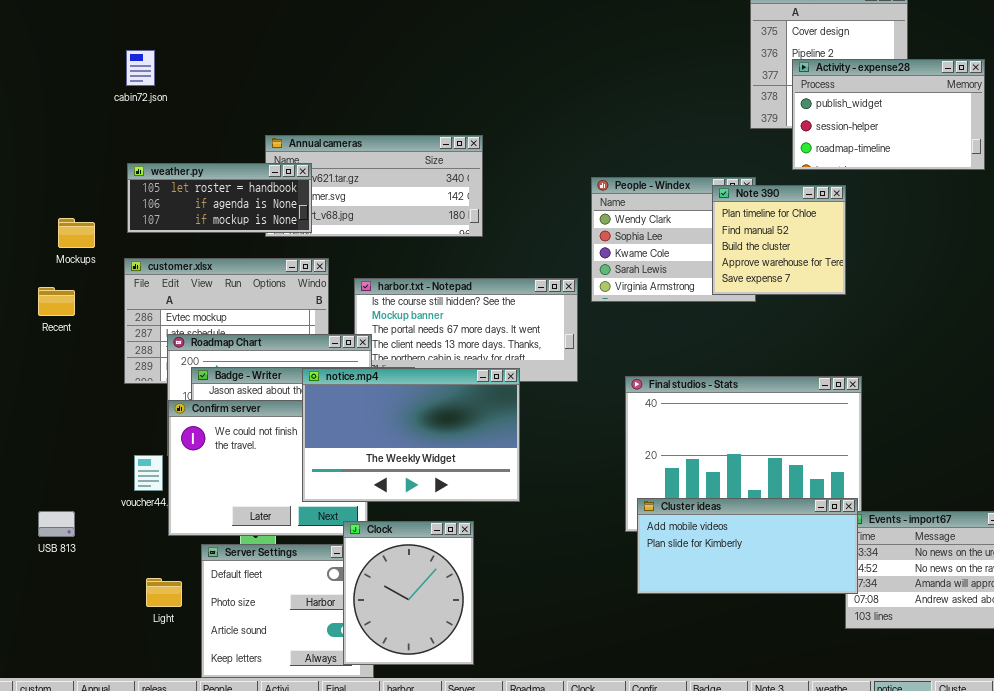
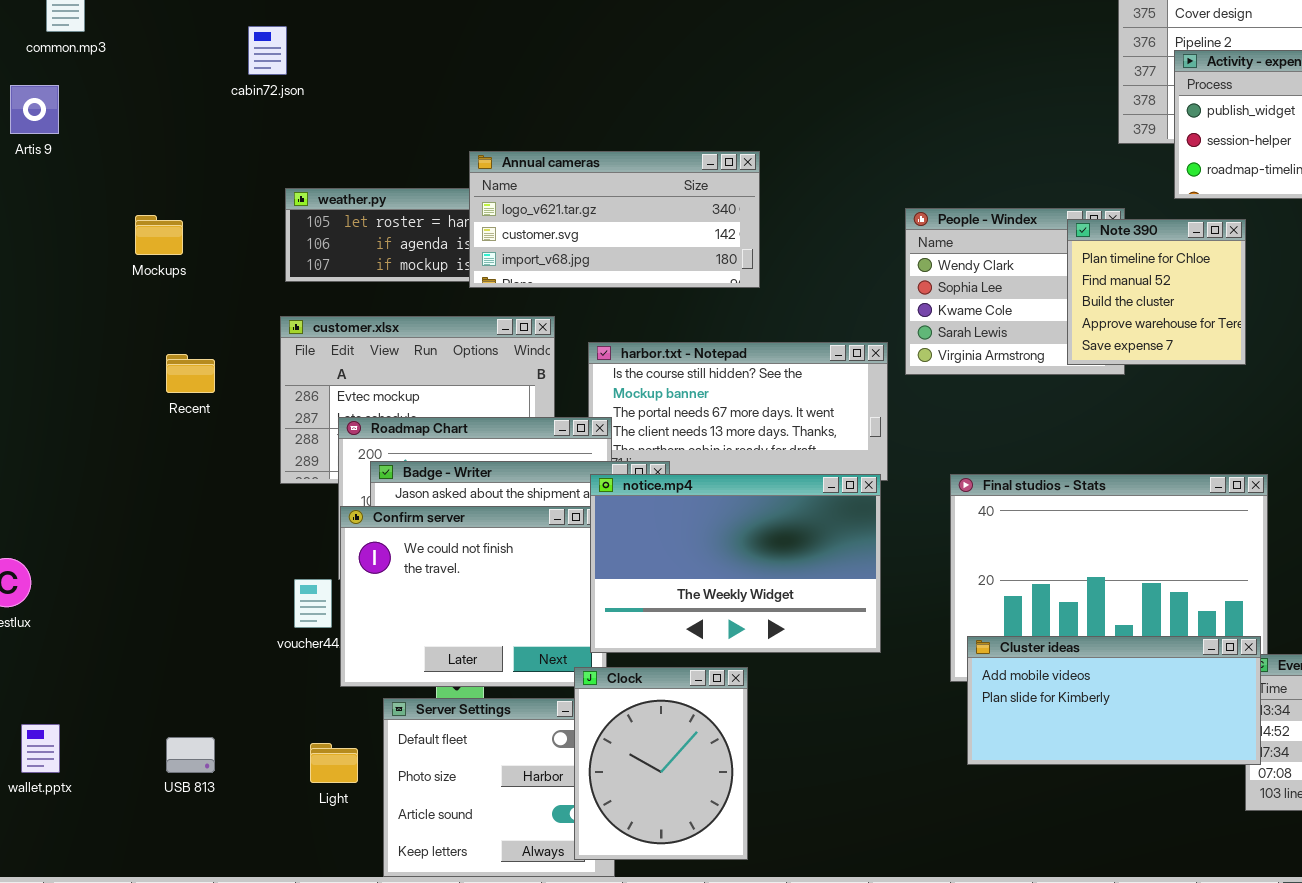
cabin72.json: [126,50,155,86] -> [248,26,287,75], moved
Annual cameras: [265,135,483,237] -> [469,151,760,288], raised
Mockups: [58,218,95,248] -> [135,215,183,255], moved
notice.mp4: [302,368,520,502] -> [590,474,881,653], moved
USB 813: [38,511,75,537] -> [166,737,215,773], moved

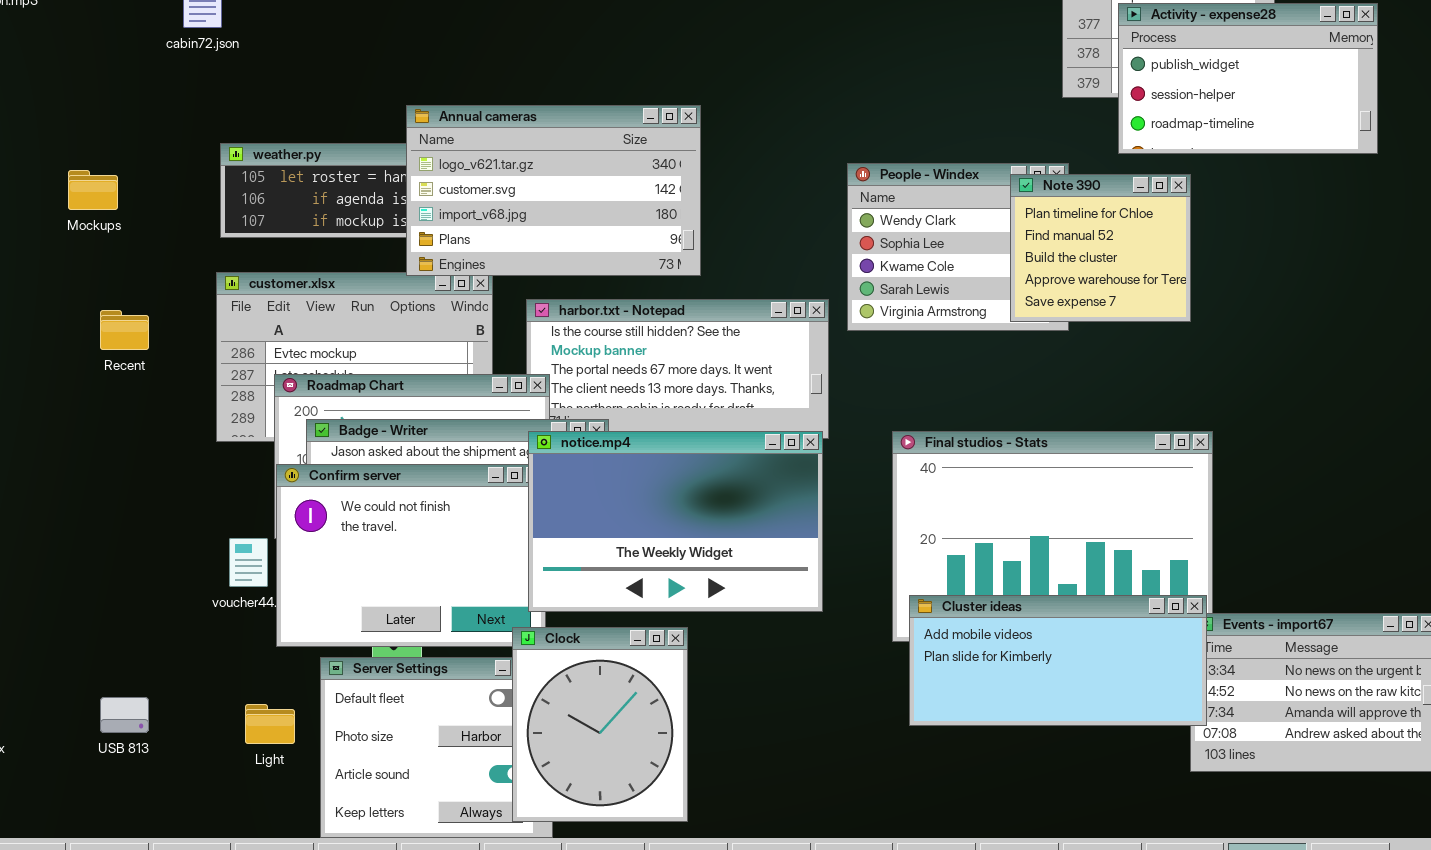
Annual cameras: [469,151,760,288] -> [406,105,701,276], resized

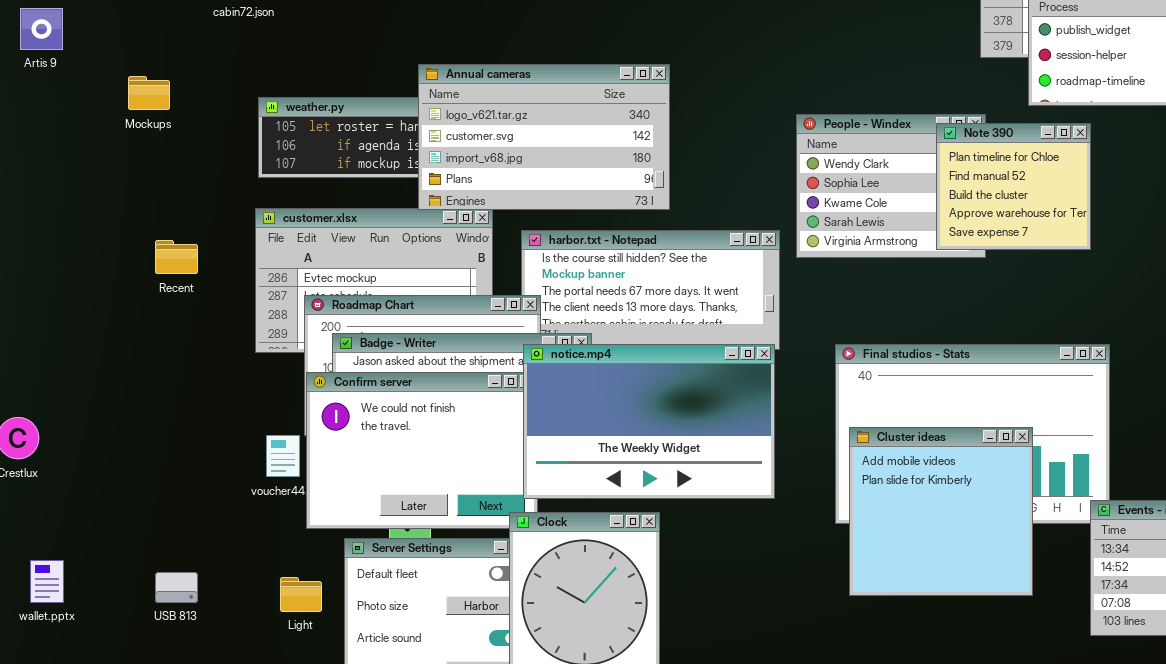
Mockups: [68,170,118,210] -> [128,76,170,110], moved
Cluster ideas: [909,595,1207,726] -> [849,427,1033,596], resized

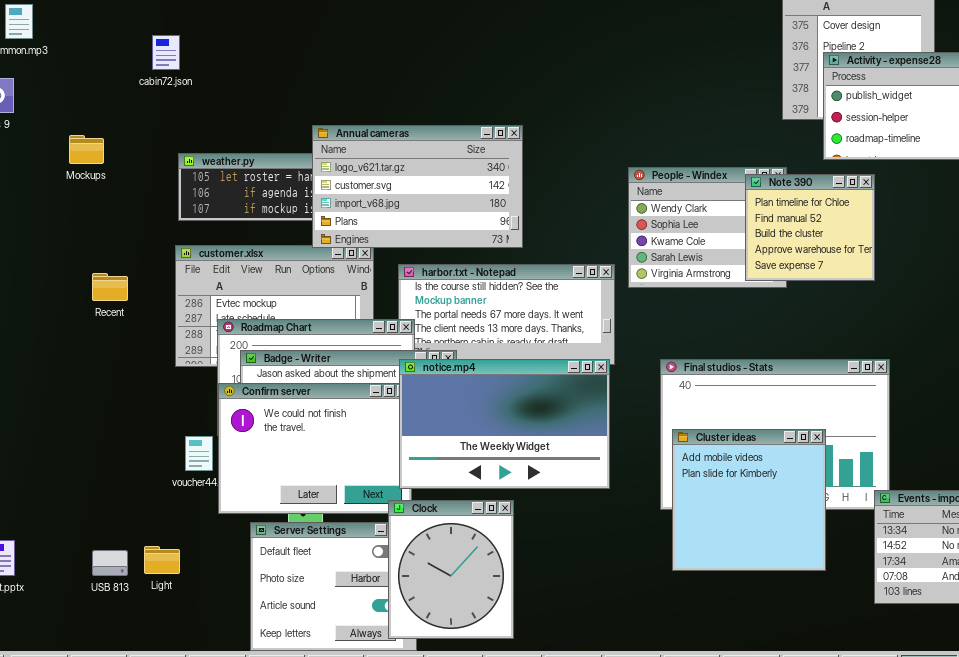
Light: [280,577,322,612] -> [144,546,180,574], moved

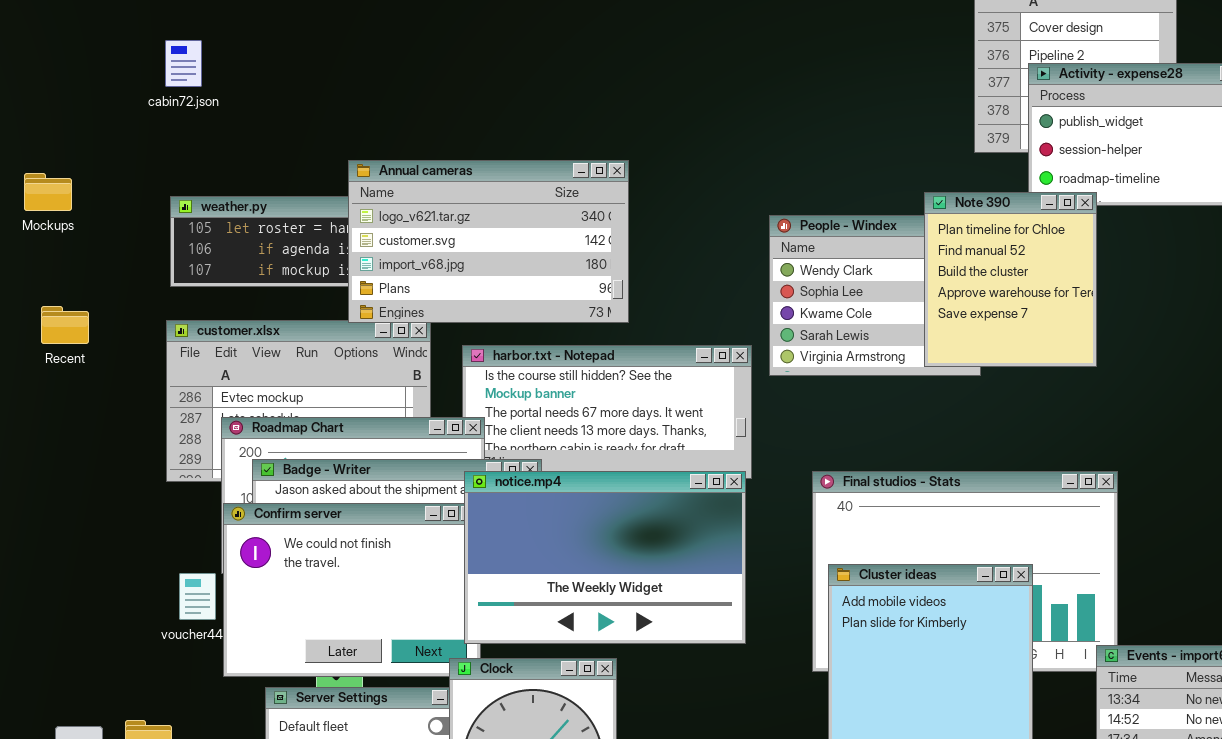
cabin72.json: [152,35,180,70] -> [165,40,202,87], moved
Note 390: [745,174,875,281] -> [924,192,1097,367], resized
Recent: [92,273,128,301] -> [41,306,89,344], moved

